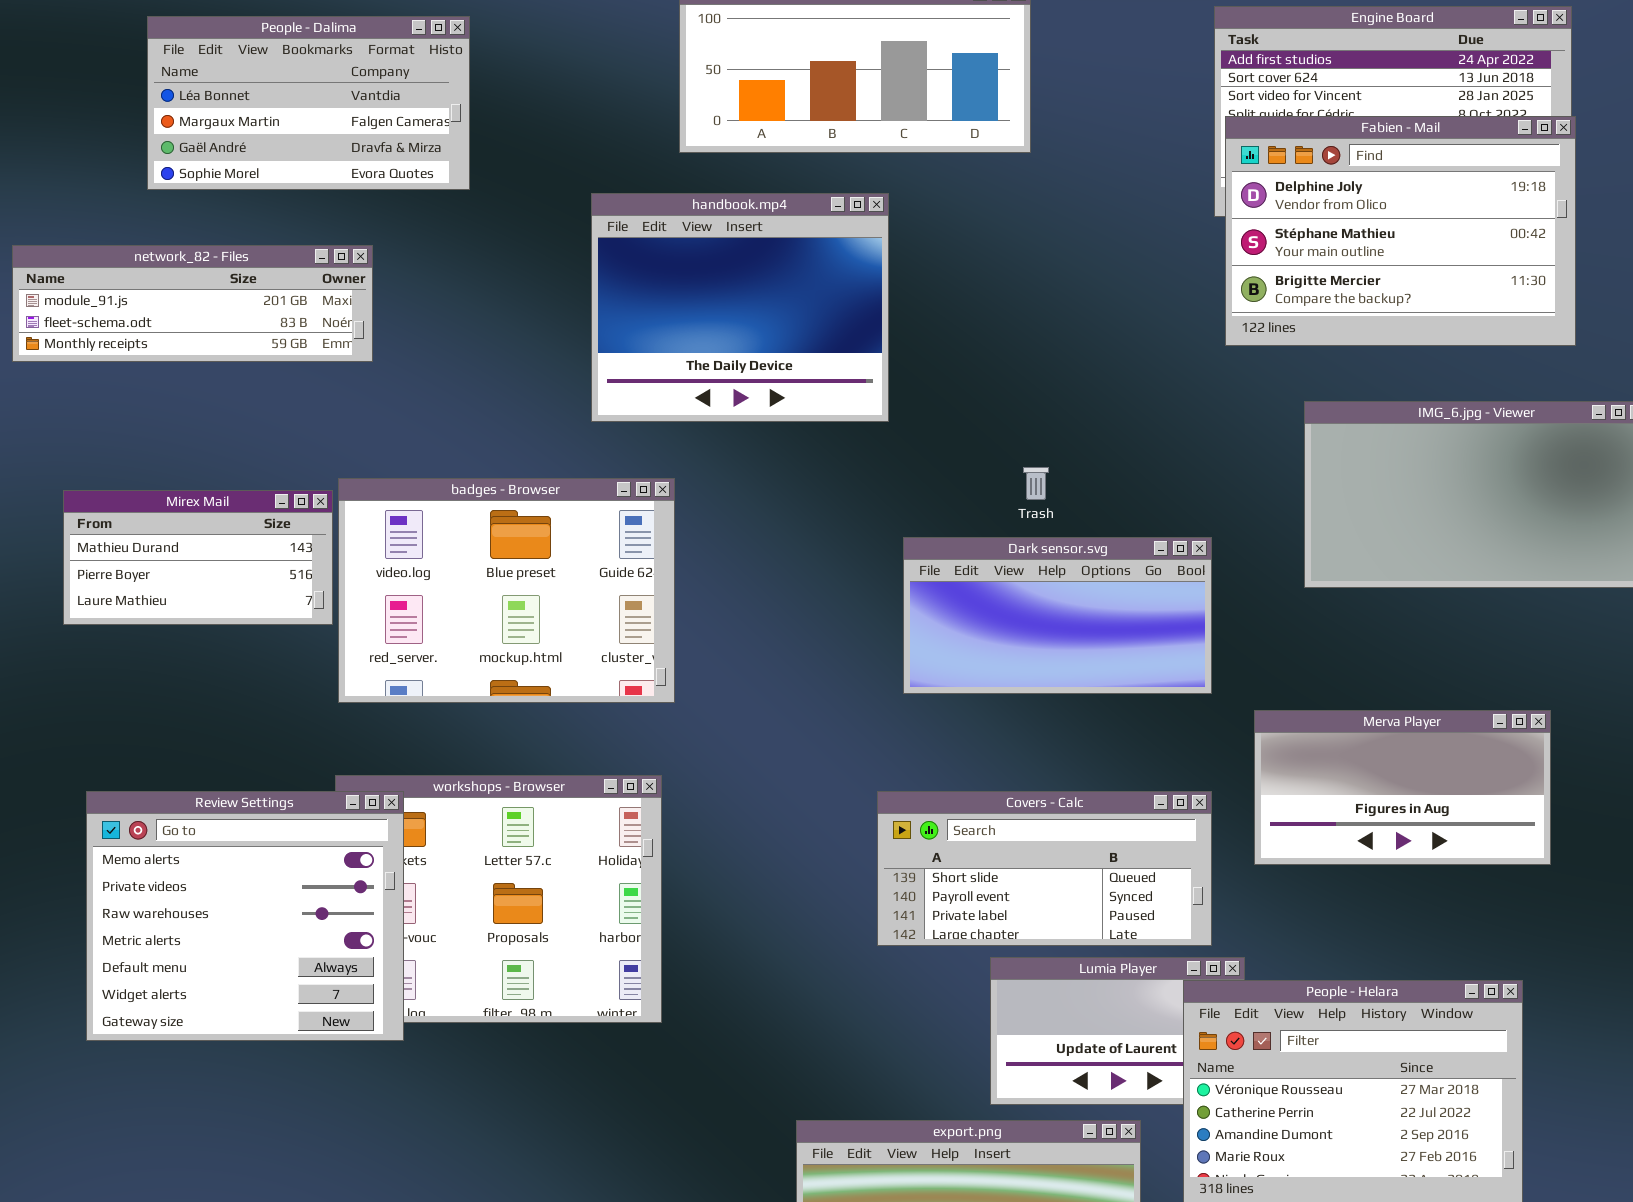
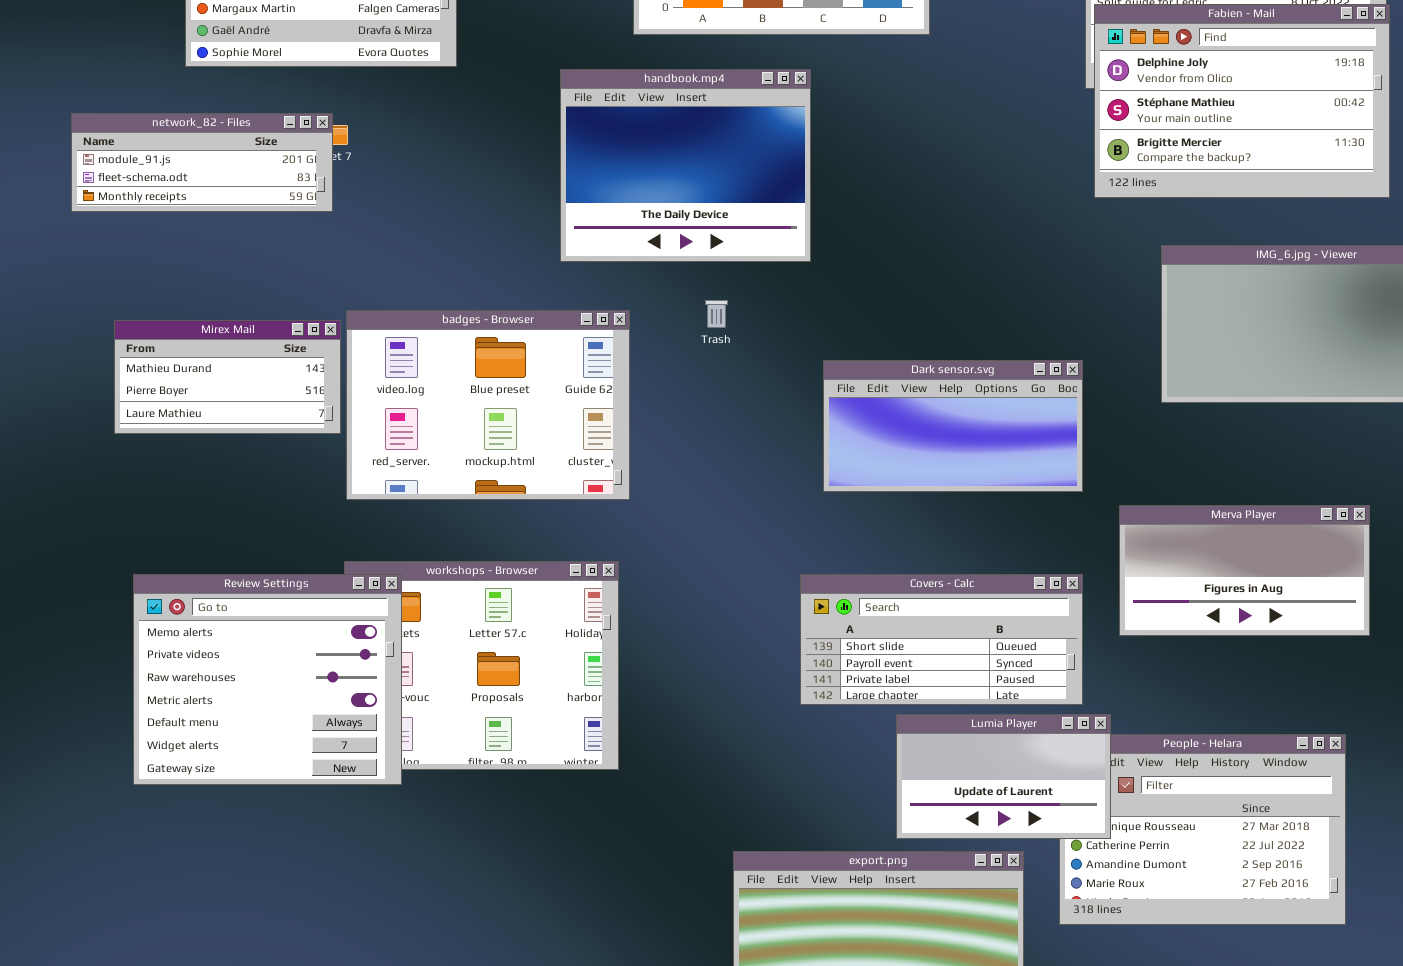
network_82 - Files: [12,245,373,362] -> [71,113,333,212], resized
Trash: [1023,467,1049,500] -> [705,300,728,328], moved
Lumia Player: [990,957,1245,1105] -> [896,714,1111,839], raised

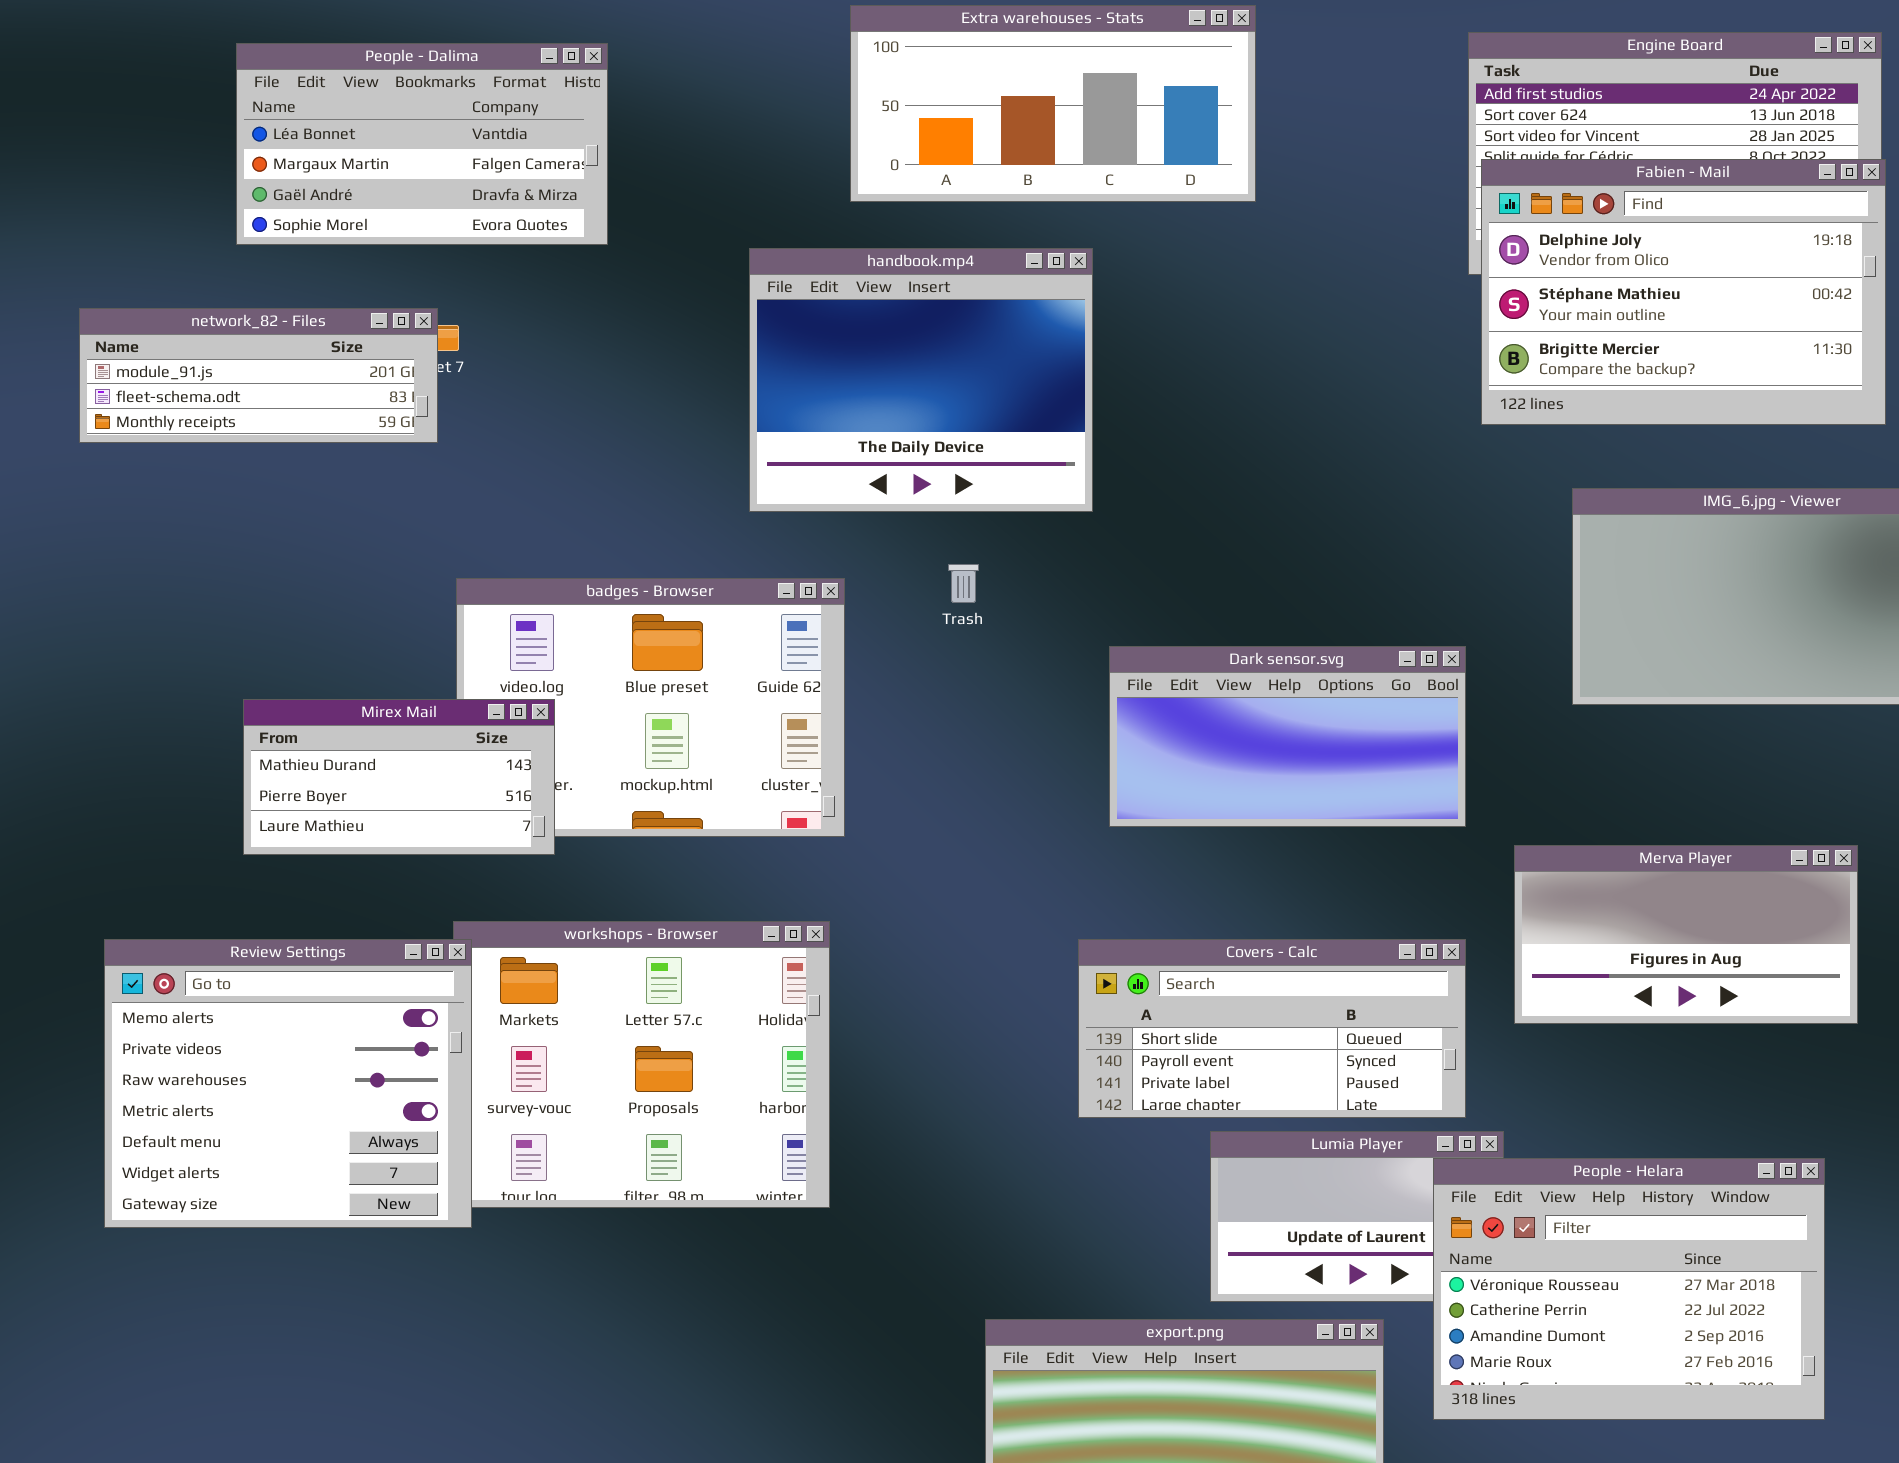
Mirex Mail: [114,320,341,434] -> [243,699,555,855], moved
Review Settings: [133,574,402,785] -> [104,939,472,1228], moved
People - Helara: [1059,734,1346,925] -> [1433,1158,1825,1420], raised

